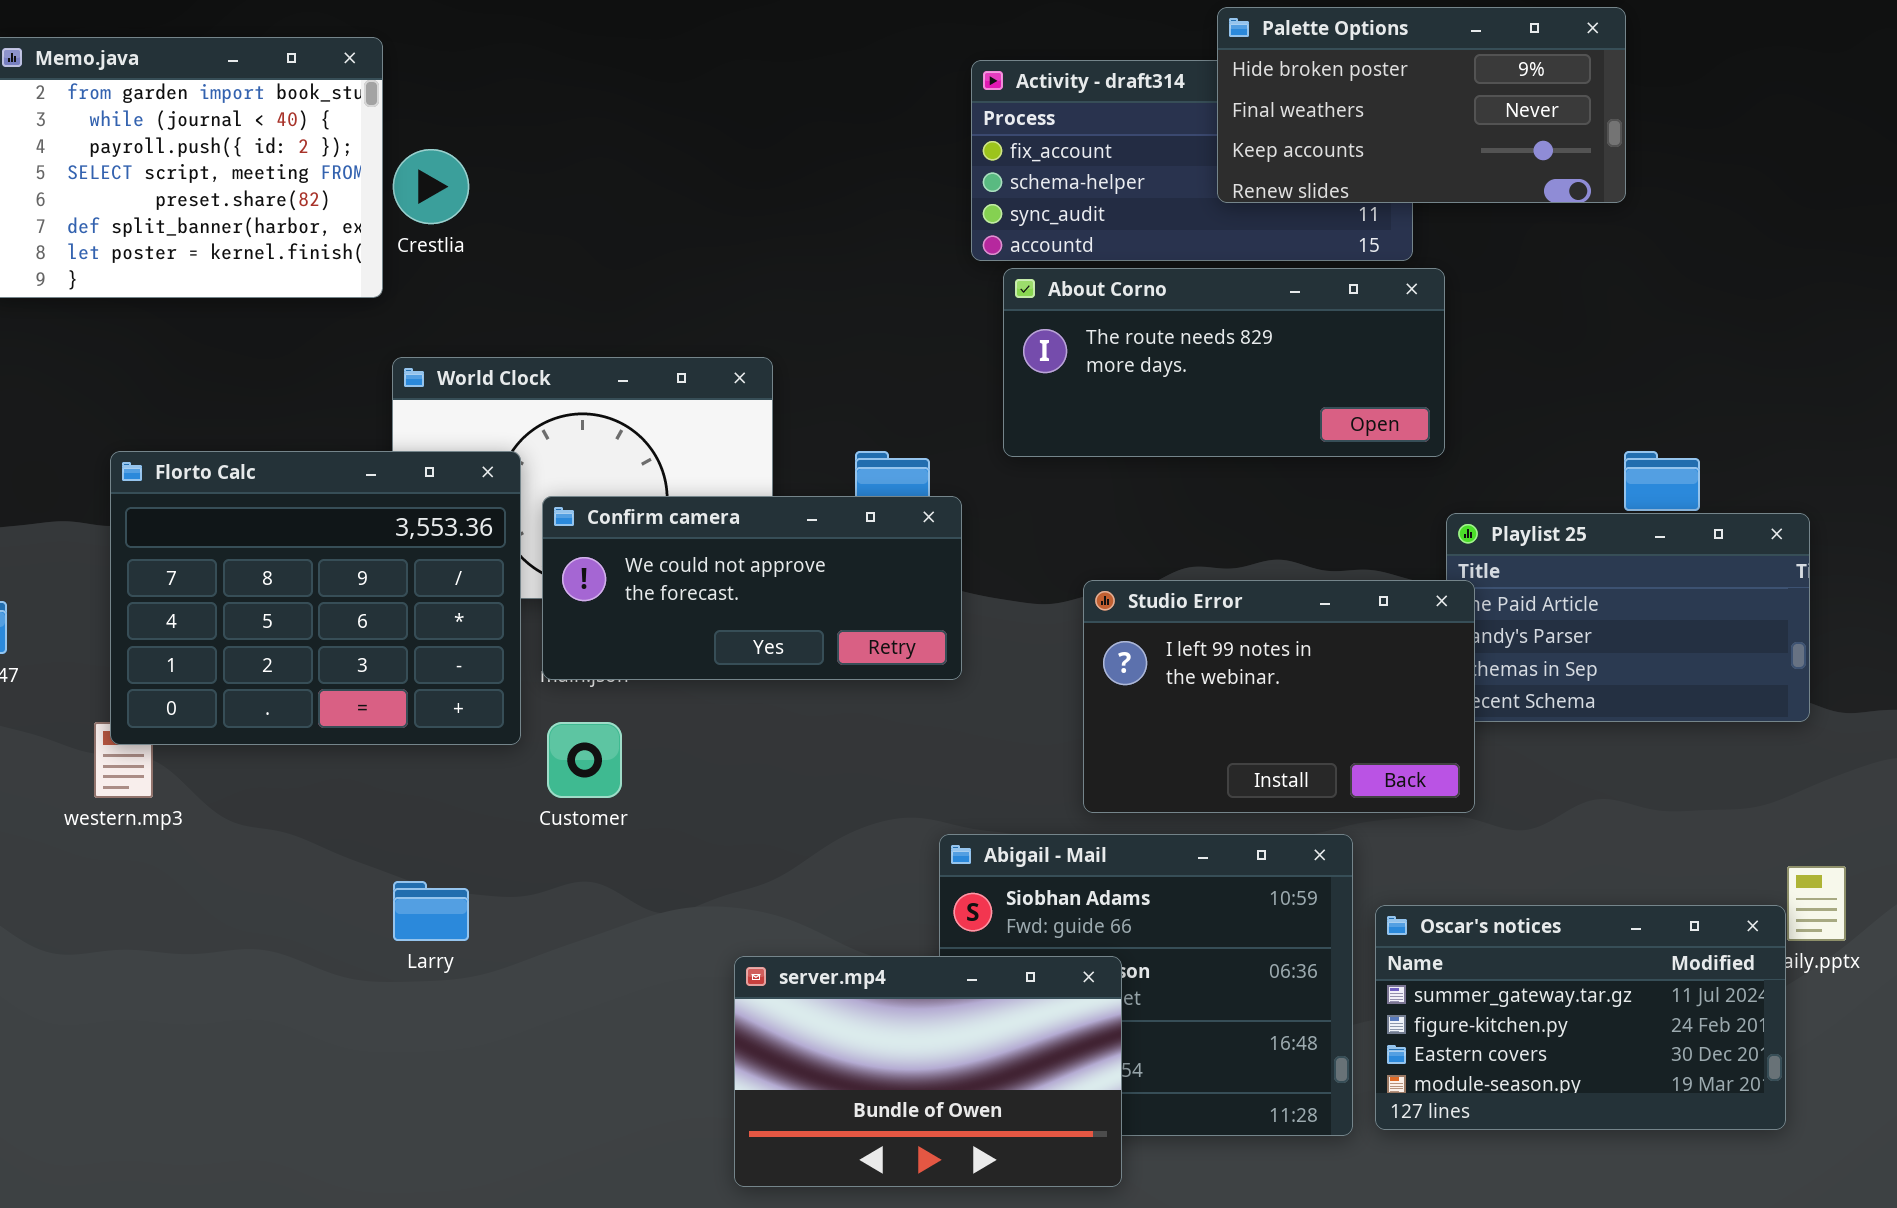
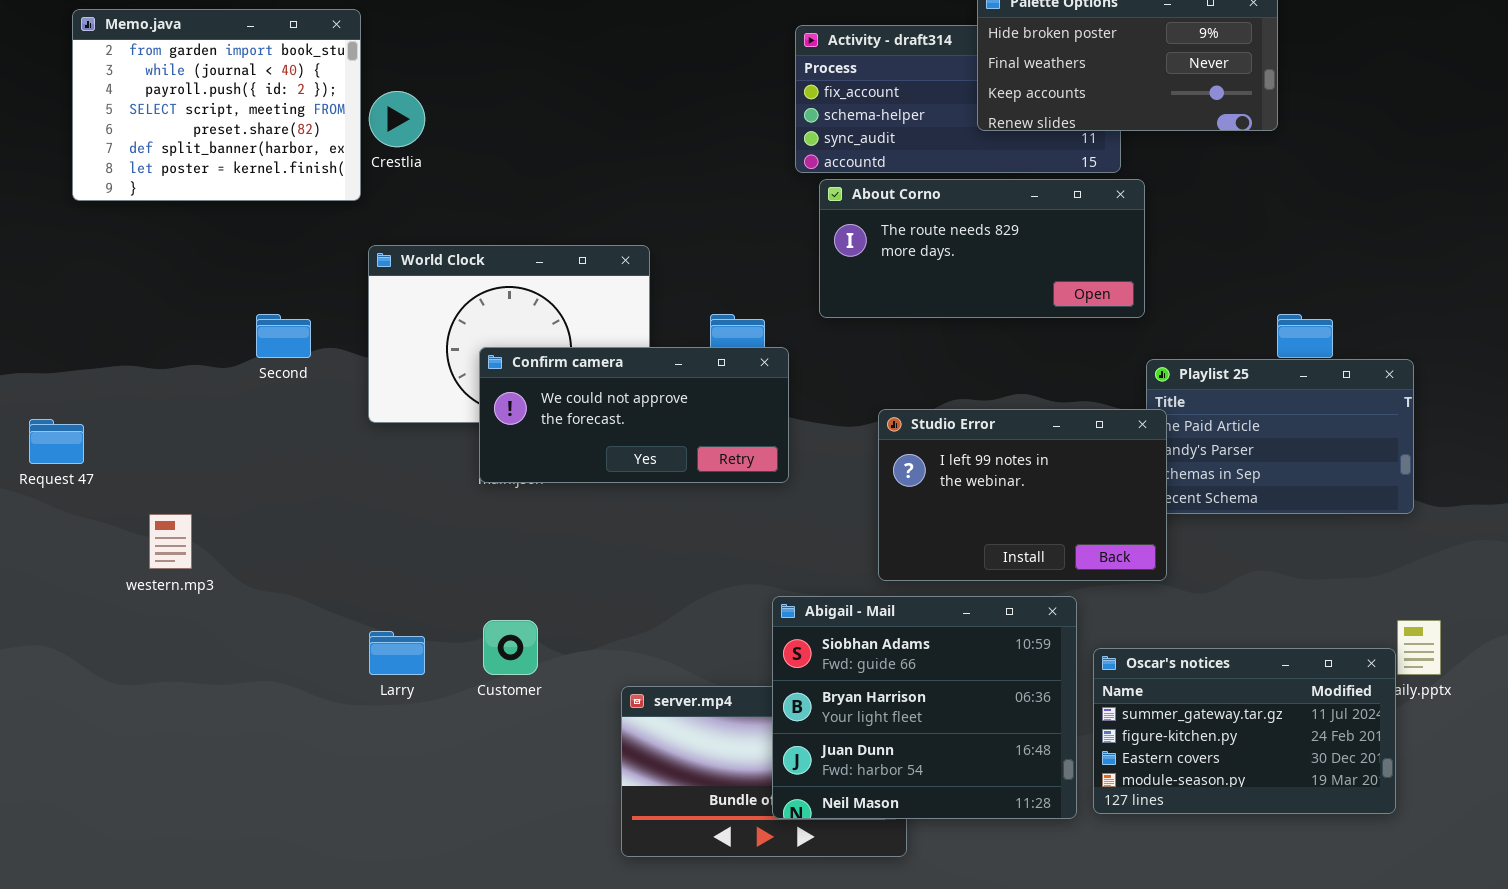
Florto Calc: [110,451,521,745] -> none, closed
Customer: [547,722,622,798] -> [483,620,538,675], moved
Abigail - Mail: [939,834,1353,1136] -> [772,596,1077,819], raised

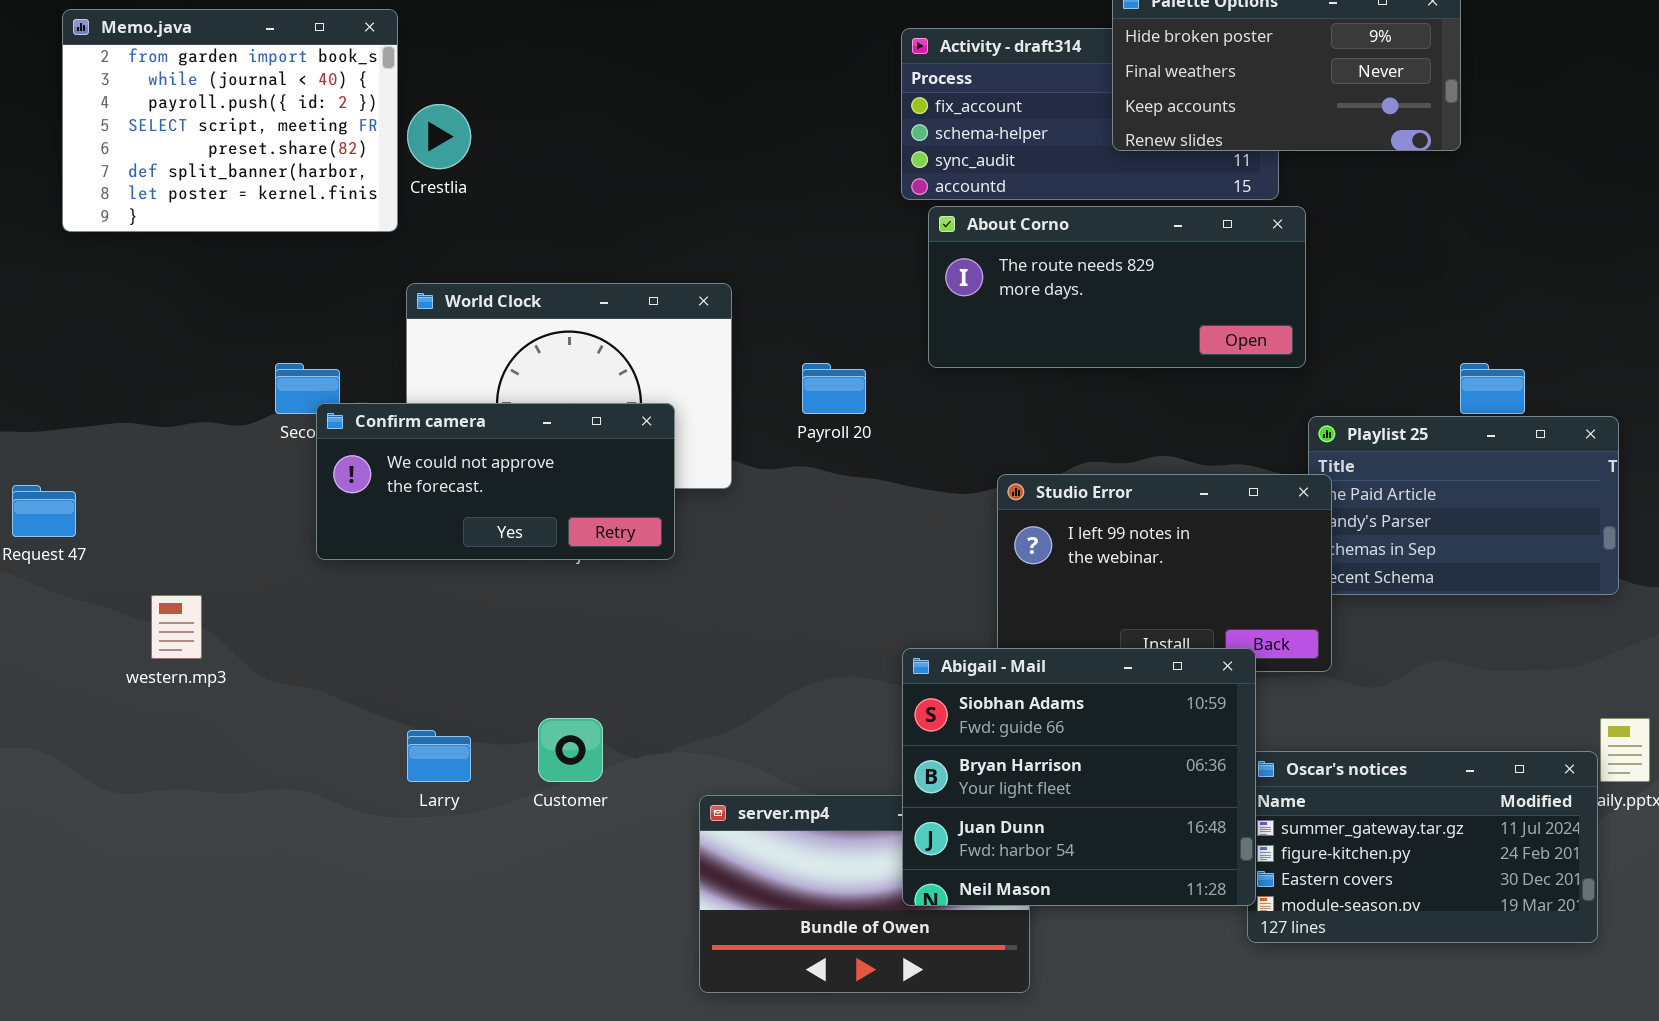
Confirm camera: [479,347,789,483] -> [316,403,675,560], moved
Abigail - Mail: [772,596,1077,819] -> [902,648,1256,906], moved

